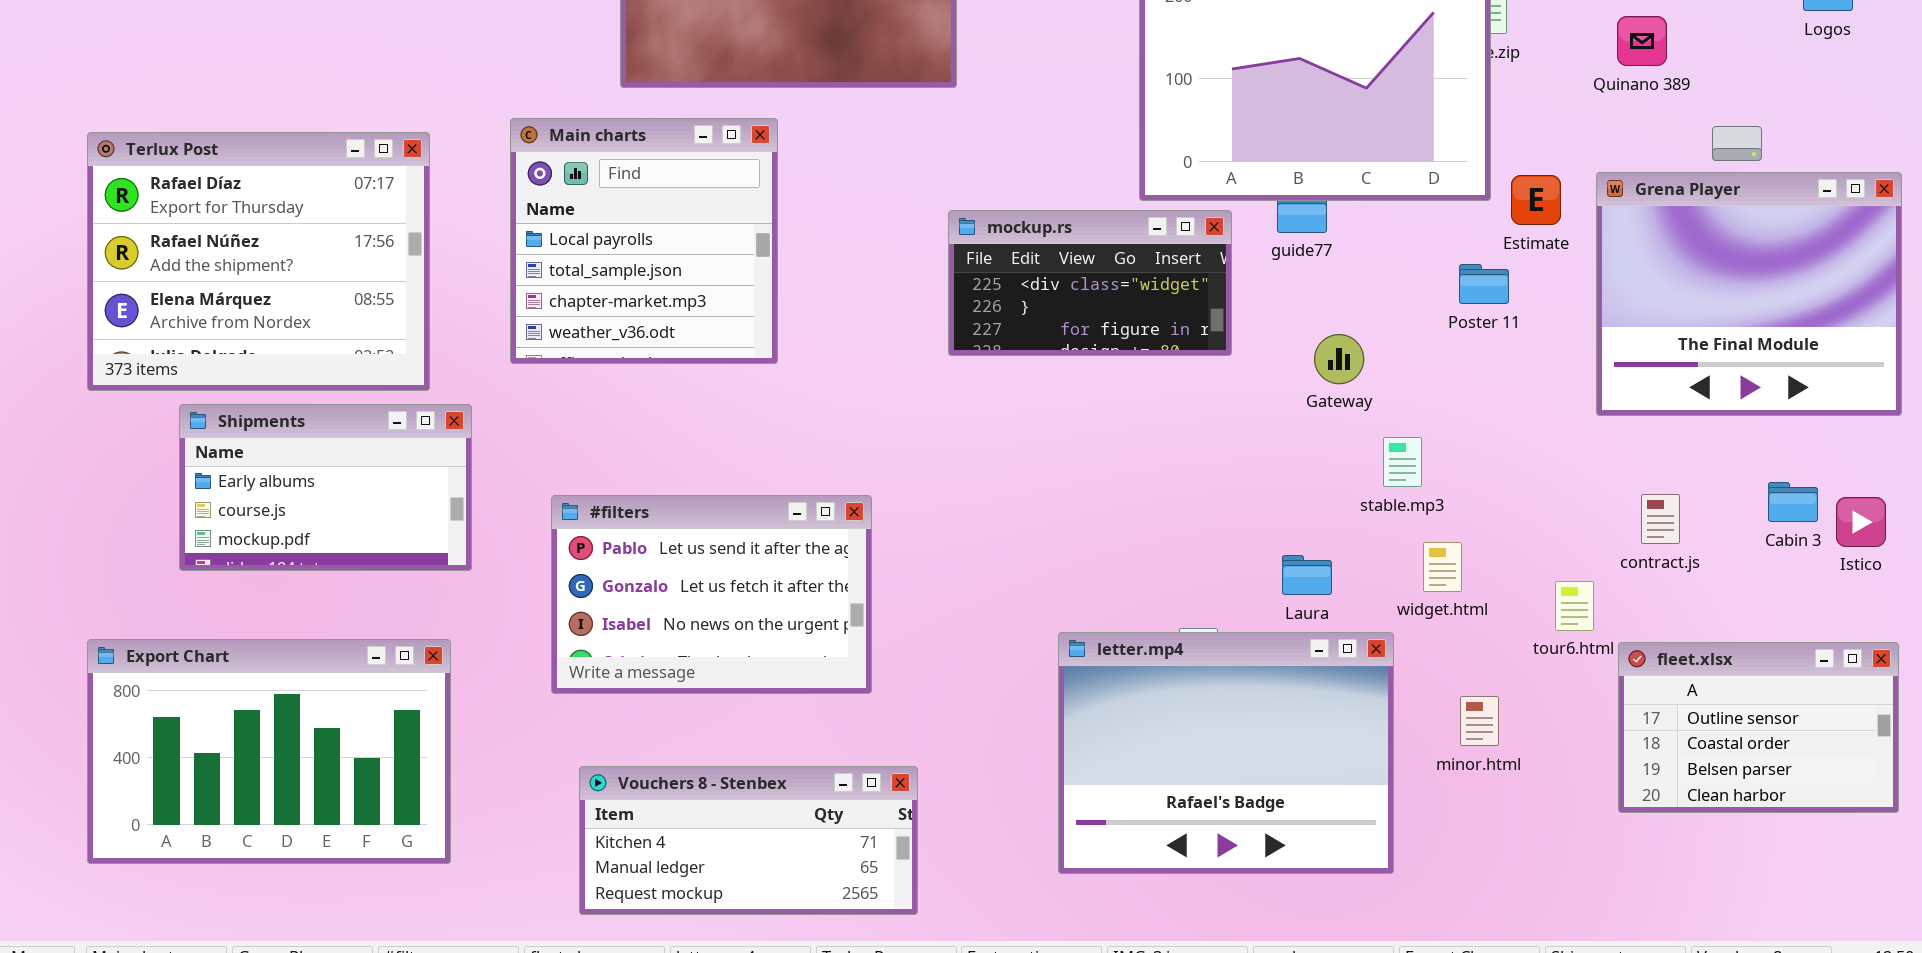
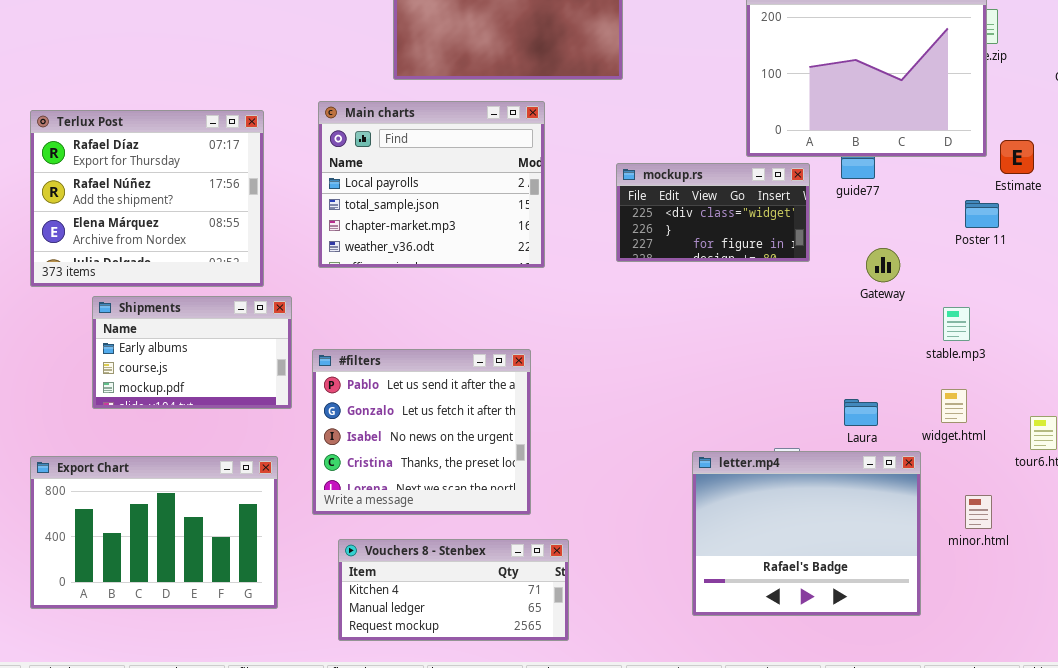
Main charts: [510,118,778,364] -> [318,101,545,268], resized
stable.mp3: [1383,437,1422,487] -> [943,307,970,341], moved
#filters: [551,495,872,694] -> [312,349,531,515], moved, resized
Vouchers 8 - Stenbex: [579,766,918,915] -> [338,539,569,641], moved

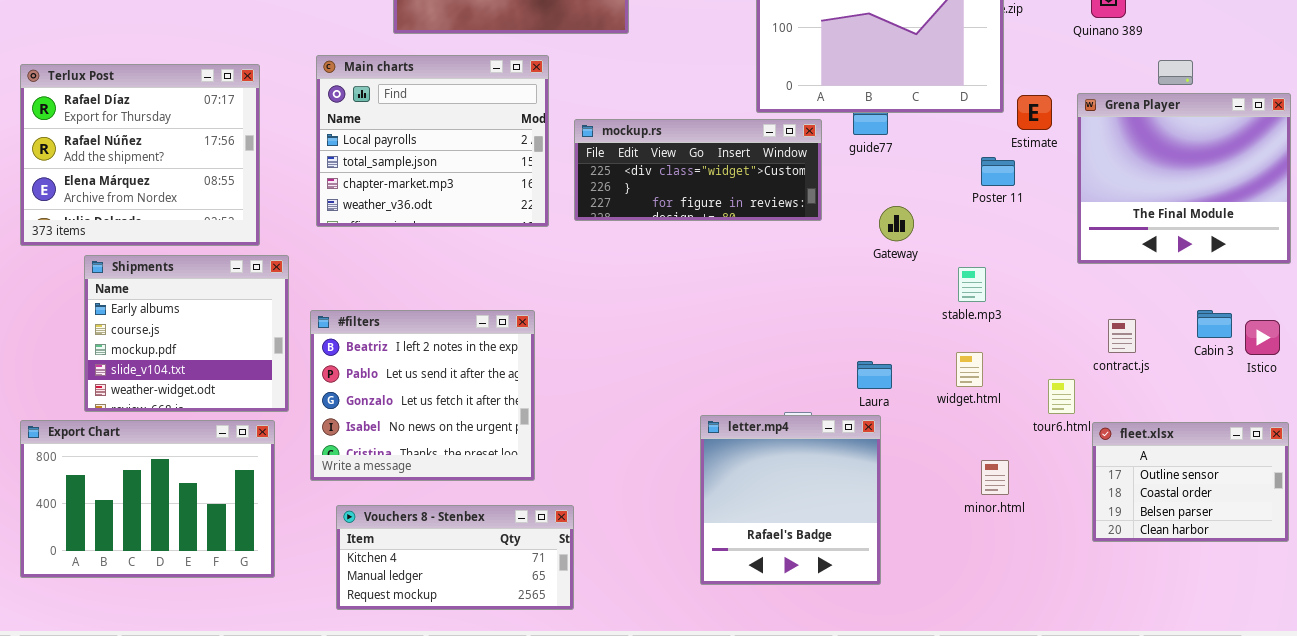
mockup.rs: [616,163,810,262] -> [574,119,822,221], resized
Shipments: [92,296,292,409] -> [84,255,289,412], resized
#filters: [312,349,531,515] -> [310,310,535,481], scrolled up 1 row
letter.mp4: [692,451,921,616] -> [700,415,881,585], resized

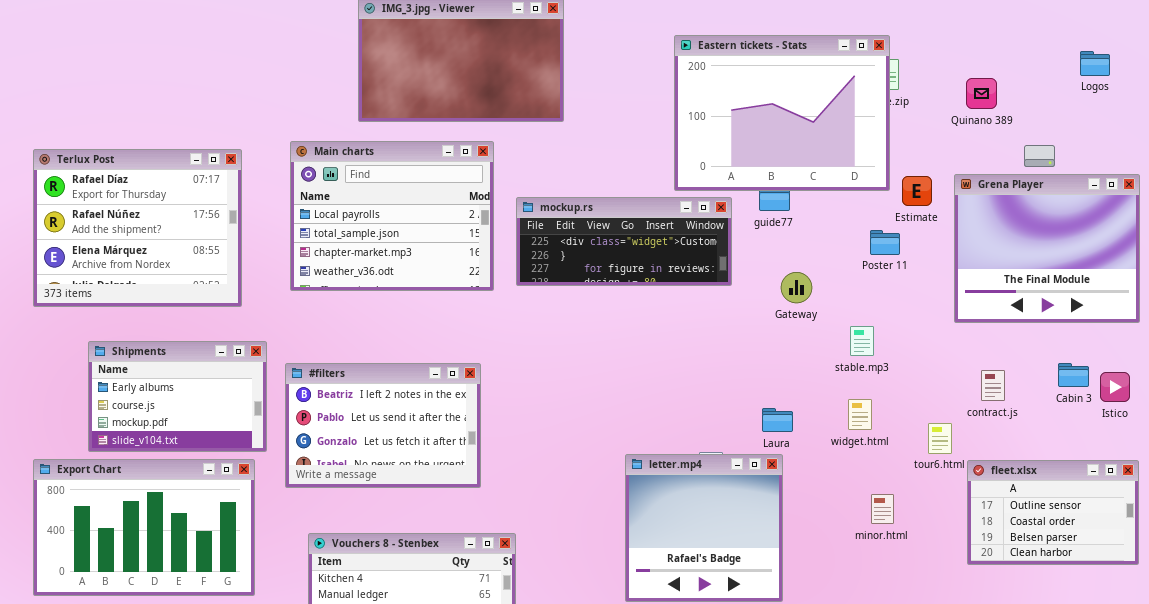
Shipments: [84,255,289,412] -> [88,341,267,452], resized
#filters: [310,310,535,481] -> [285,363,481,488], resized

